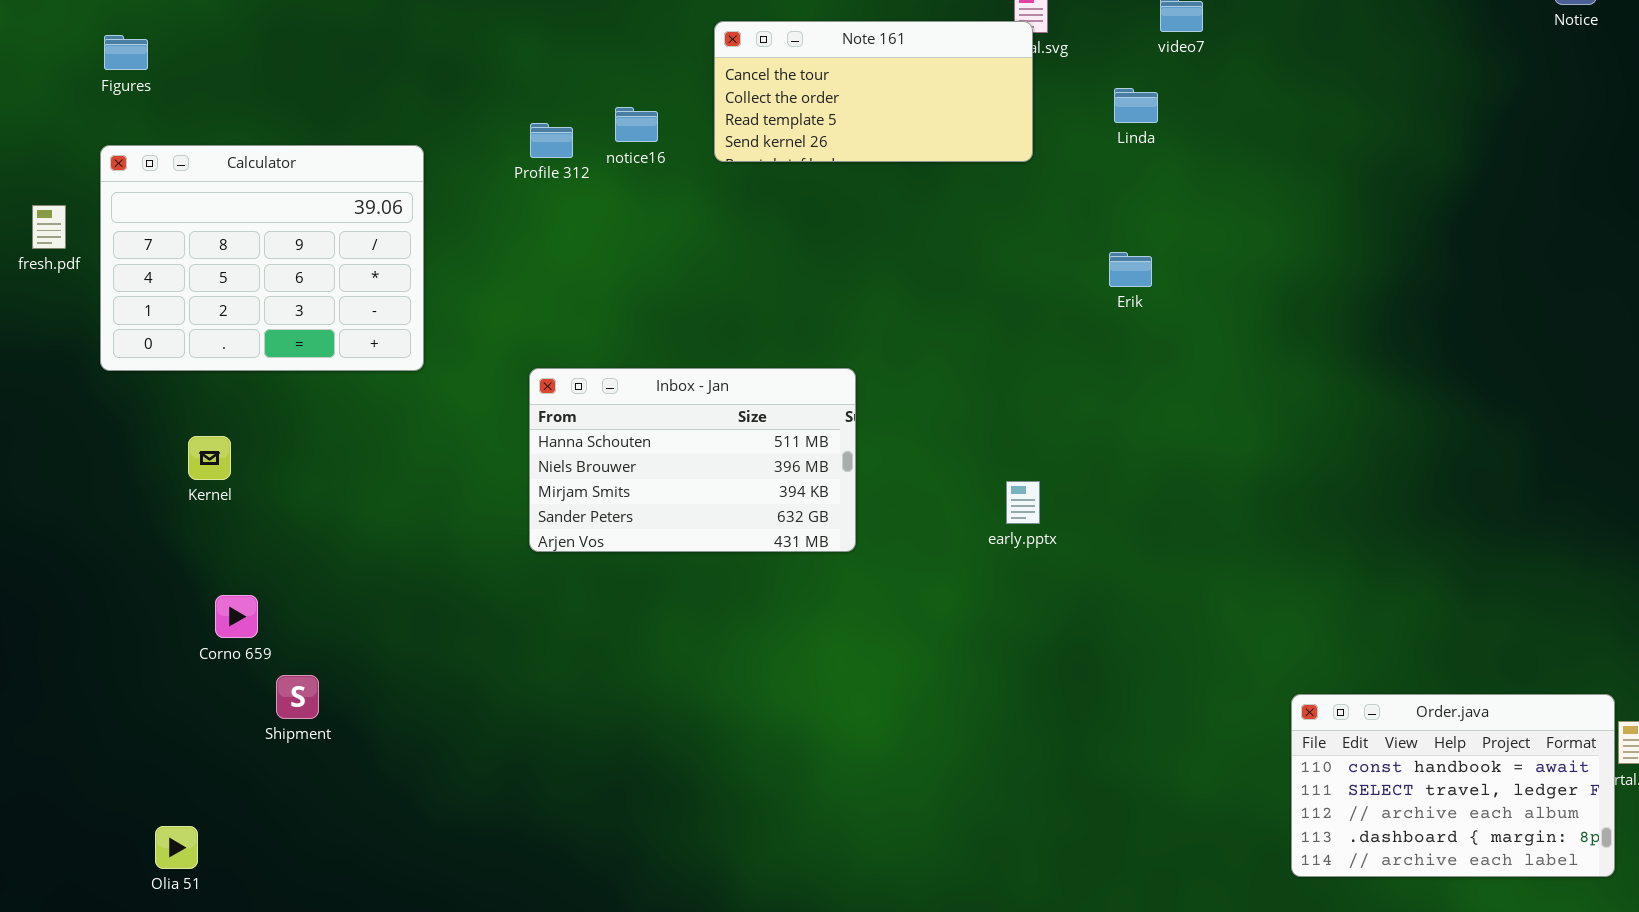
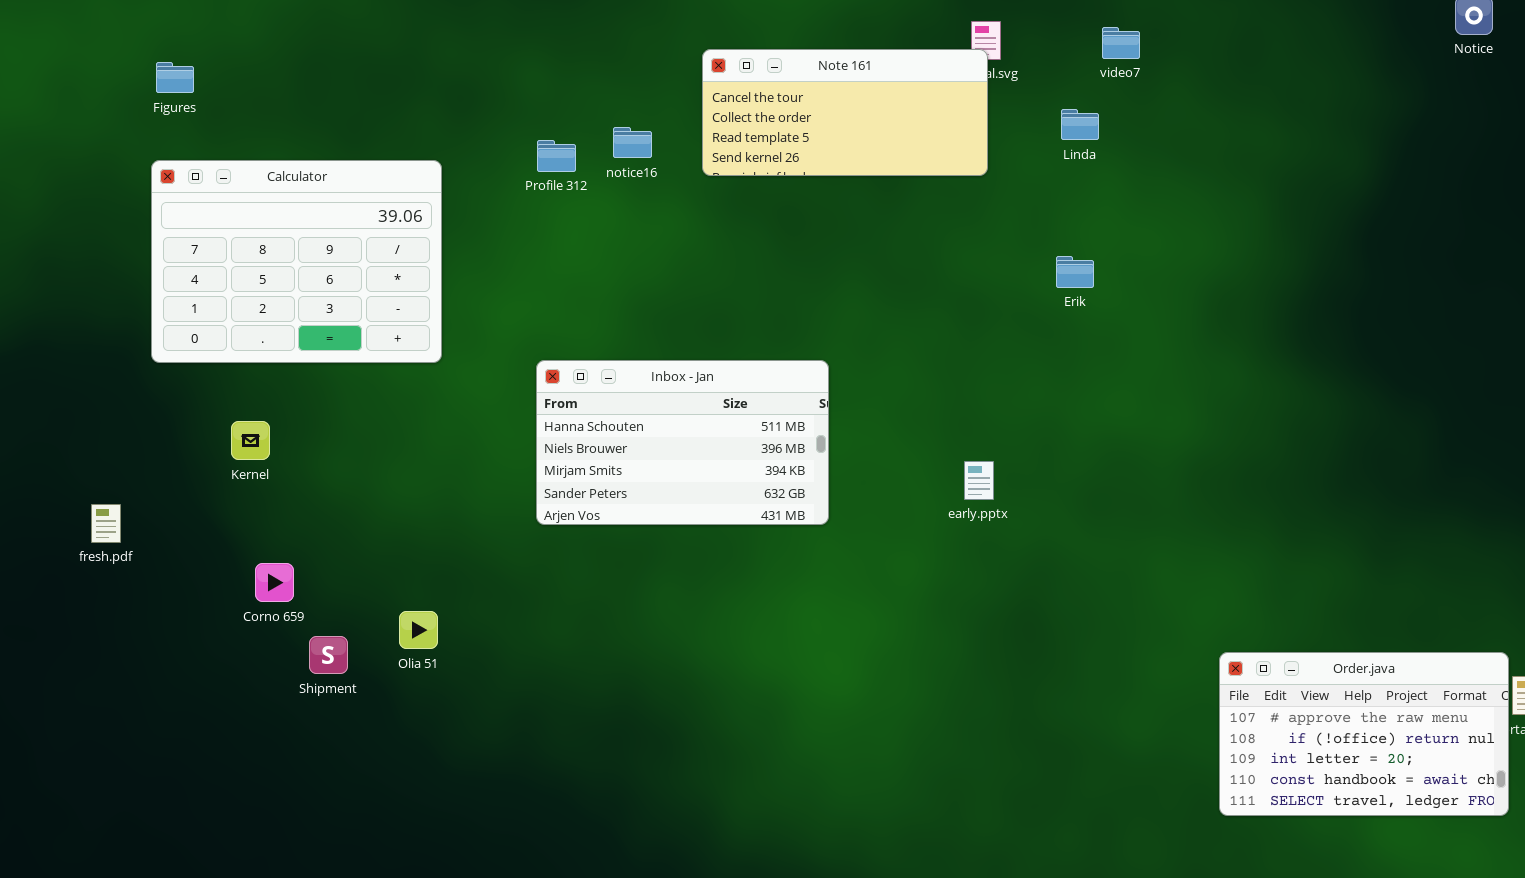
fresh.pdf: [32,205,66,249] -> [91,504,121,543], moved
Order.java: [1291,694,1615,877] -> [1219,652,1509,816], scrolled up 3 rows
Olia 51: [155,826,198,869] -> [399,611,438,649], moved

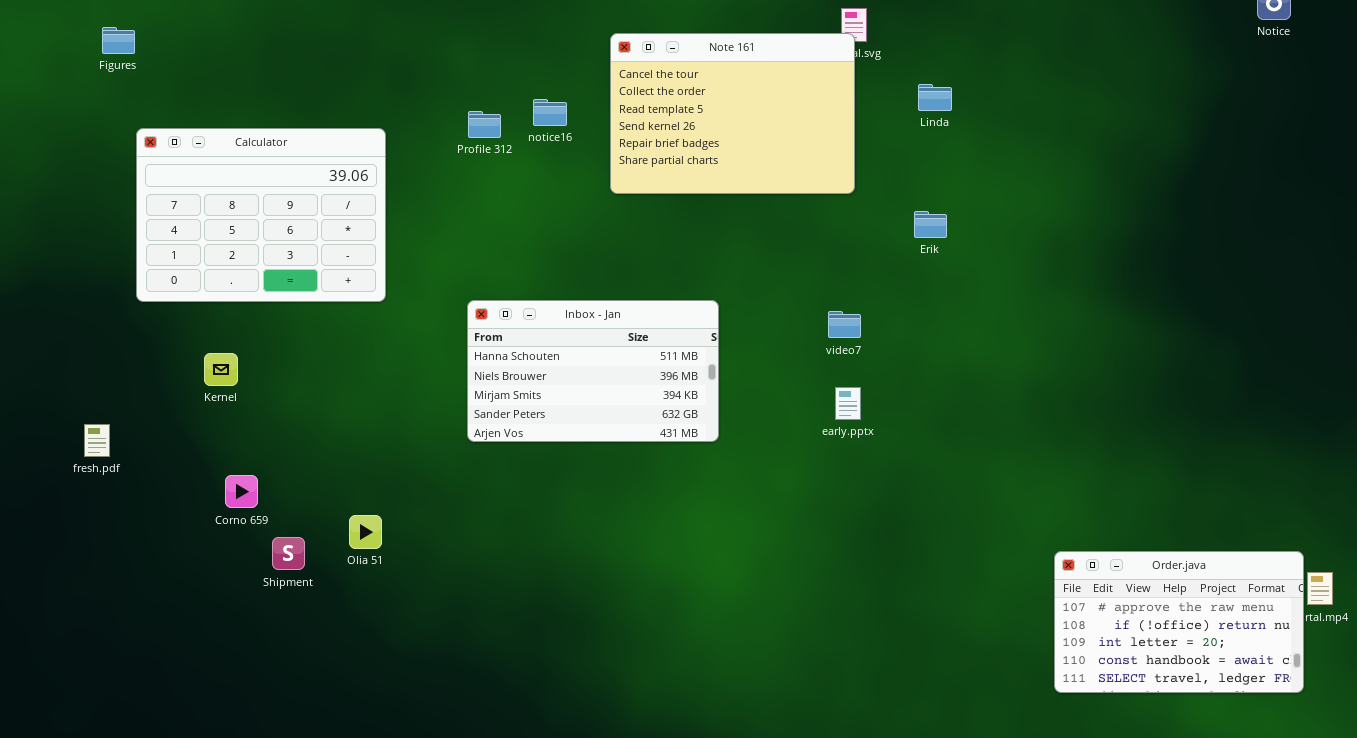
video7: [1102,27,1140,59] -> [828,311,861,338], moved
Note 161: [702,49,988,176] -> [610,33,855,194], resized
Figures: [156,62,194,93] -> [102,27,135,54], moved

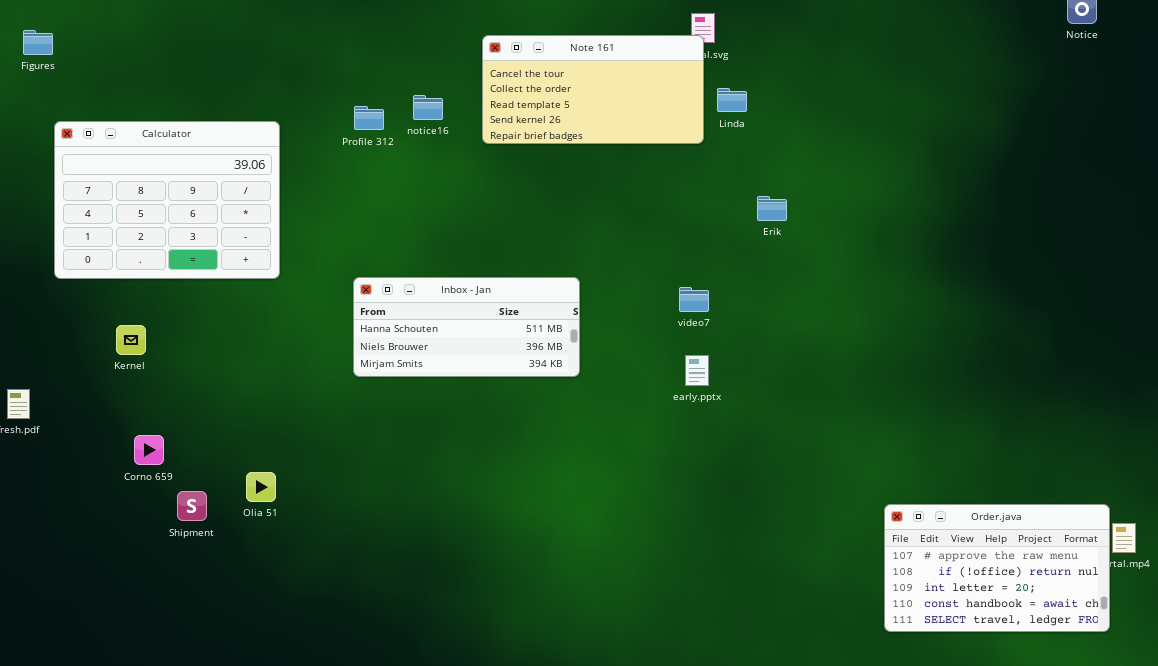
Note 161: [610,33,855,194] -> [482,35,704,144], resized
Linda: [918,84,952,111] -> [717,88,747,112], moved
Inbox - Jan: [467,300,719,442] -> [353,277,580,377], resized

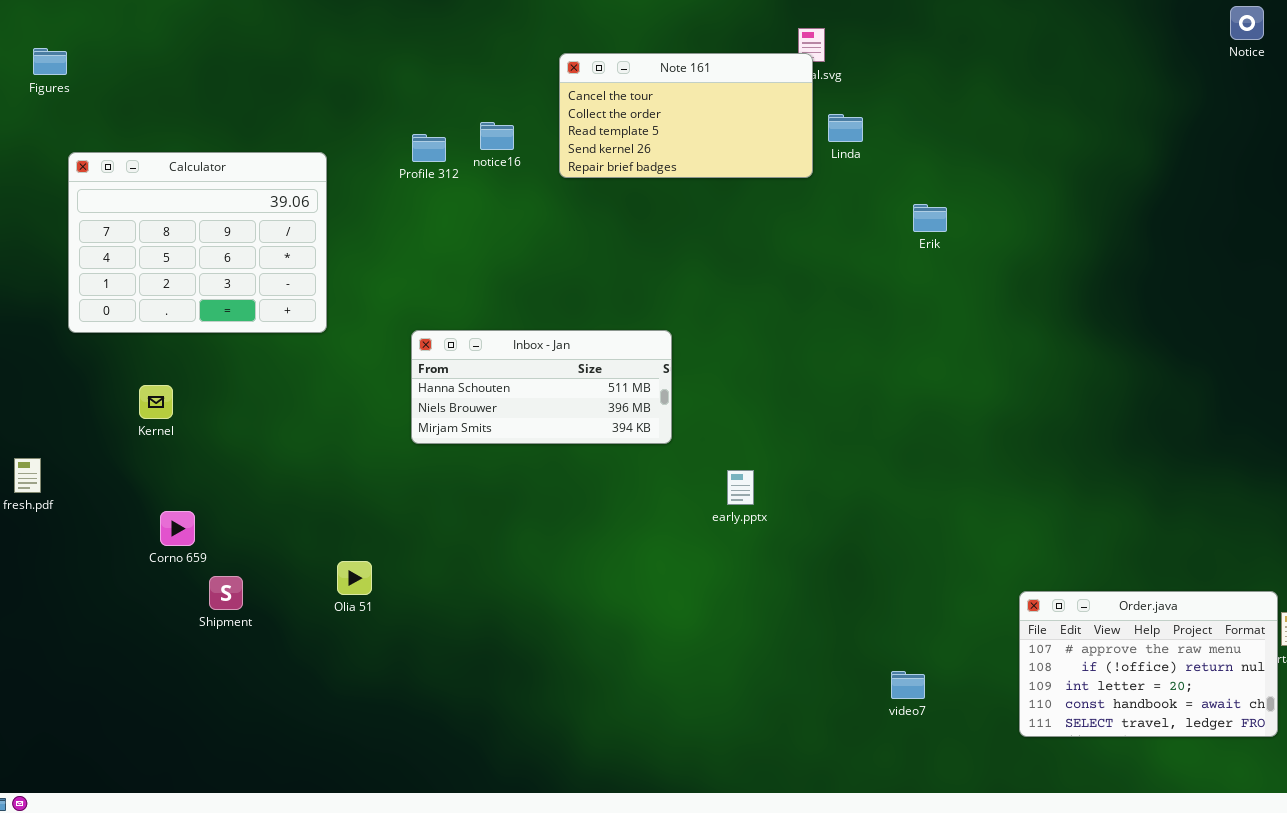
Erik: [757,196,787,221] -> [913,204,947,232], moved
video7: [679,287,709,312] -> [891,671,925,699], moved
early.pptx: [685,355,709,386] -> [727,470,754,505], moved
Olia 51: [246,472,276,502] -> [337,561,372,595], moved

